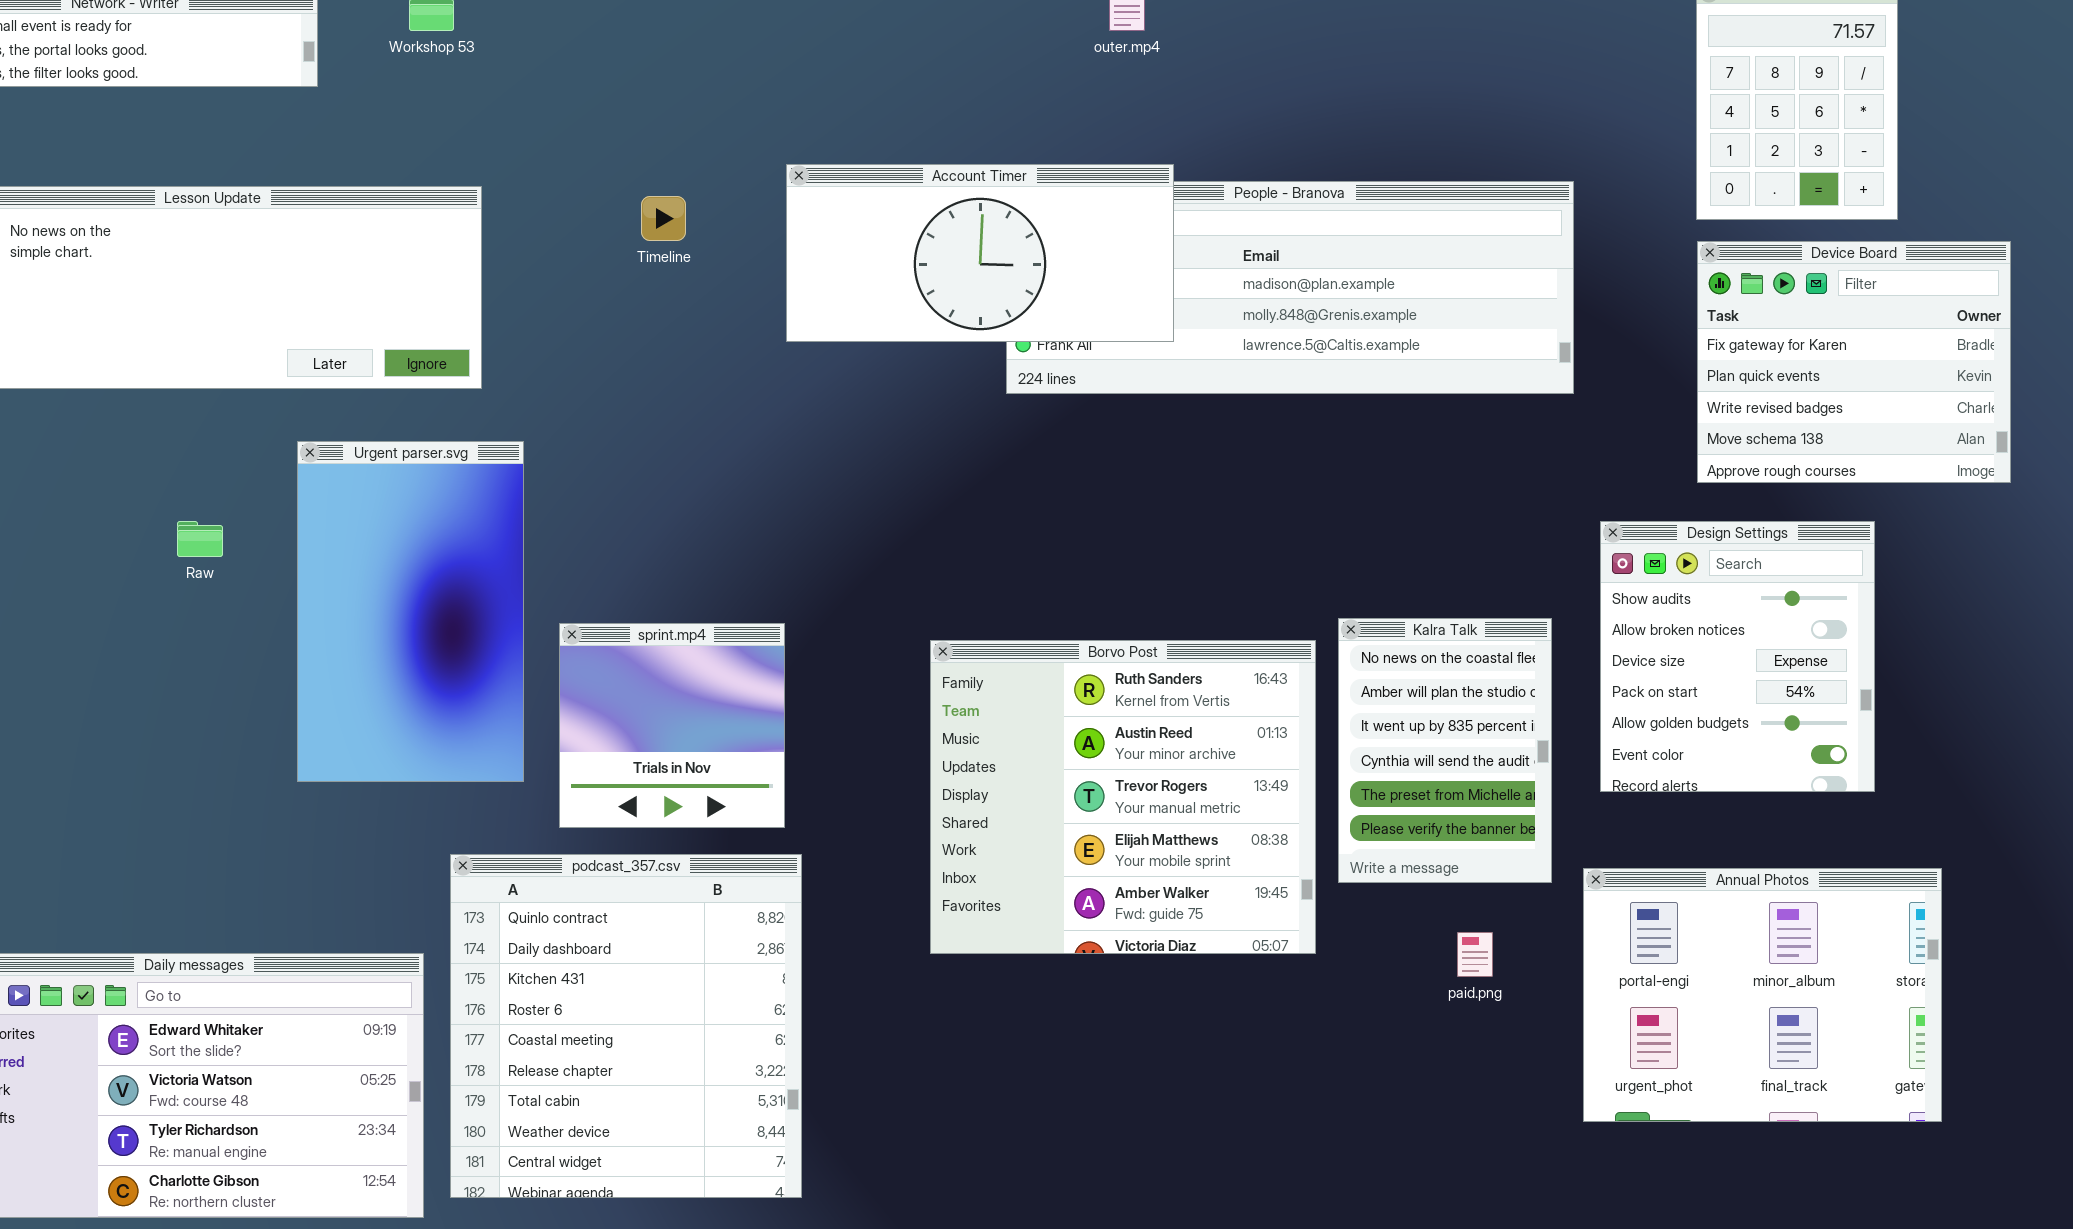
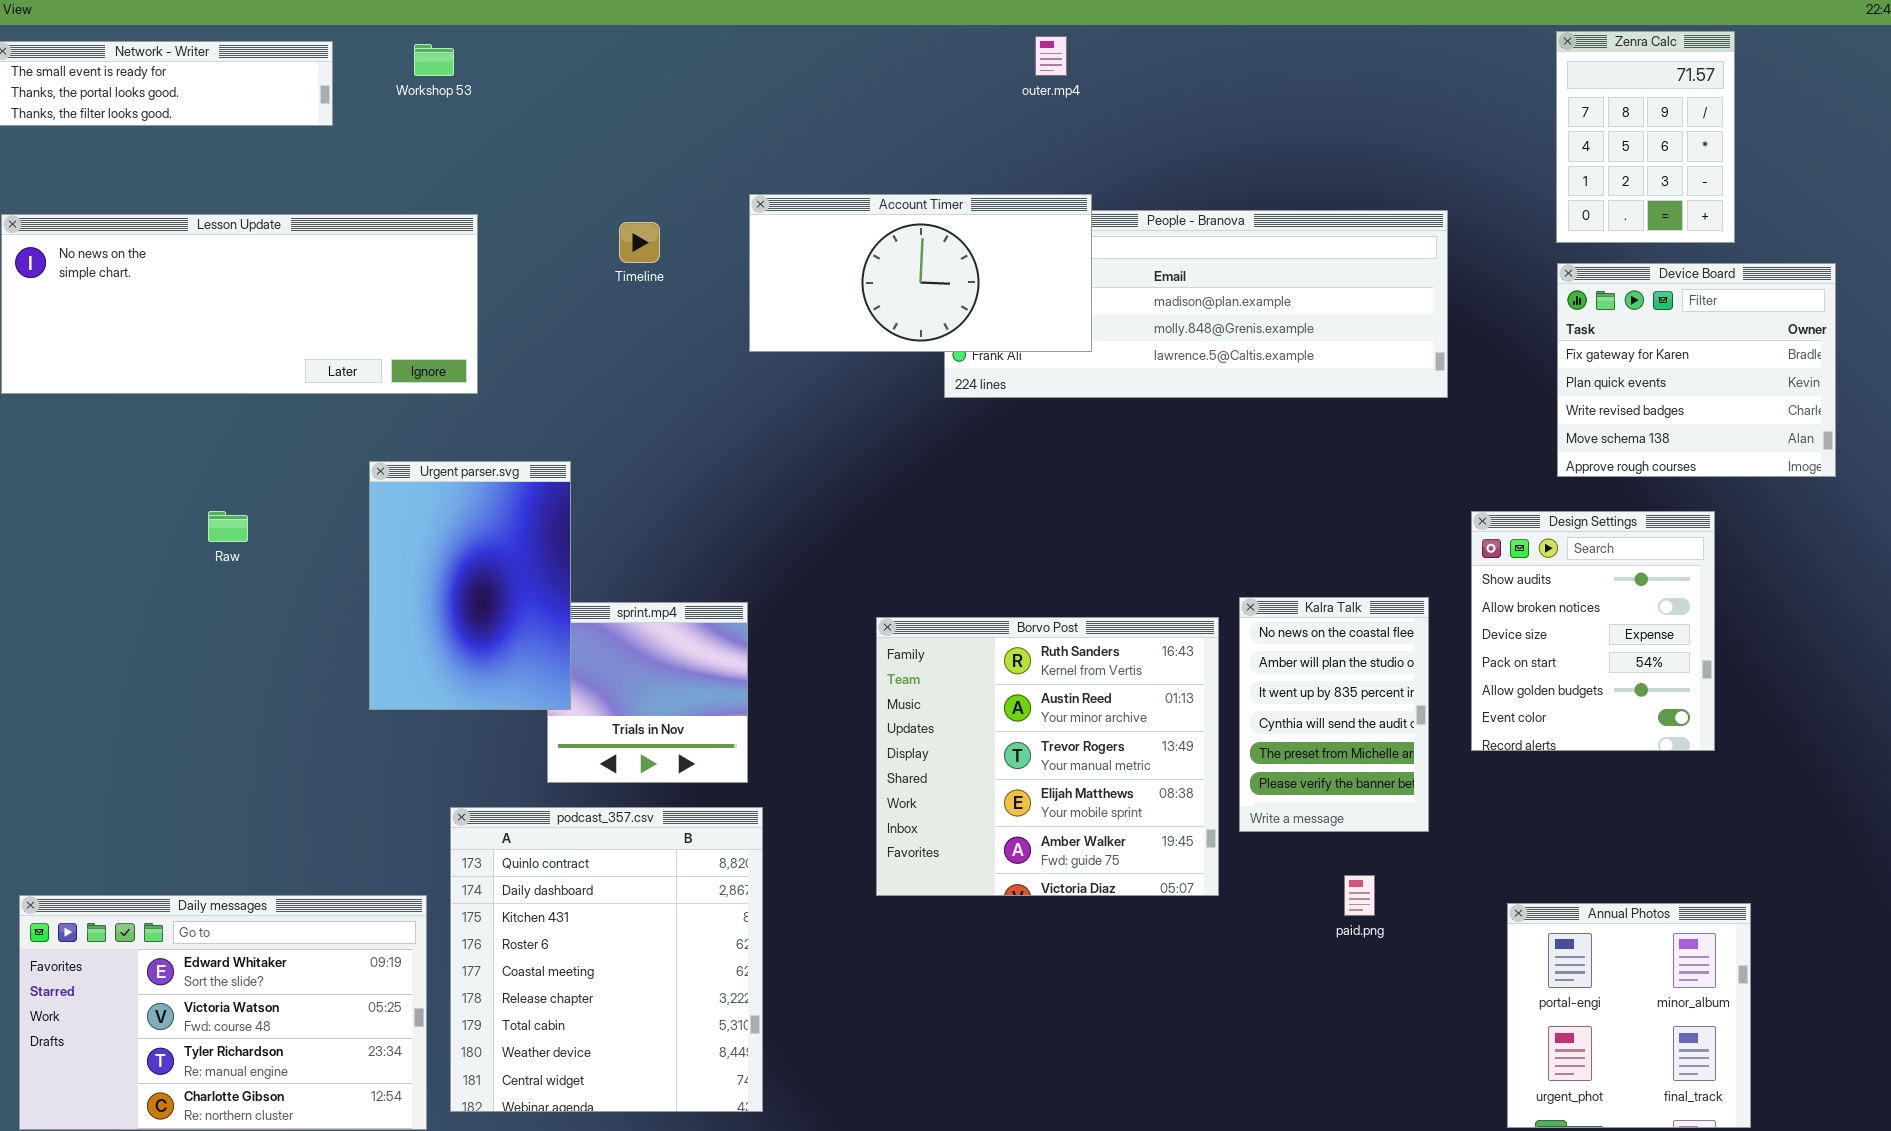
Urgent parser.svg: [297,441,524,782] -> [369,461,571,710], moved, resized
Annual Photos: [1583,868,1942,1122] -> [1507,903,1751,1128], moved, resized

